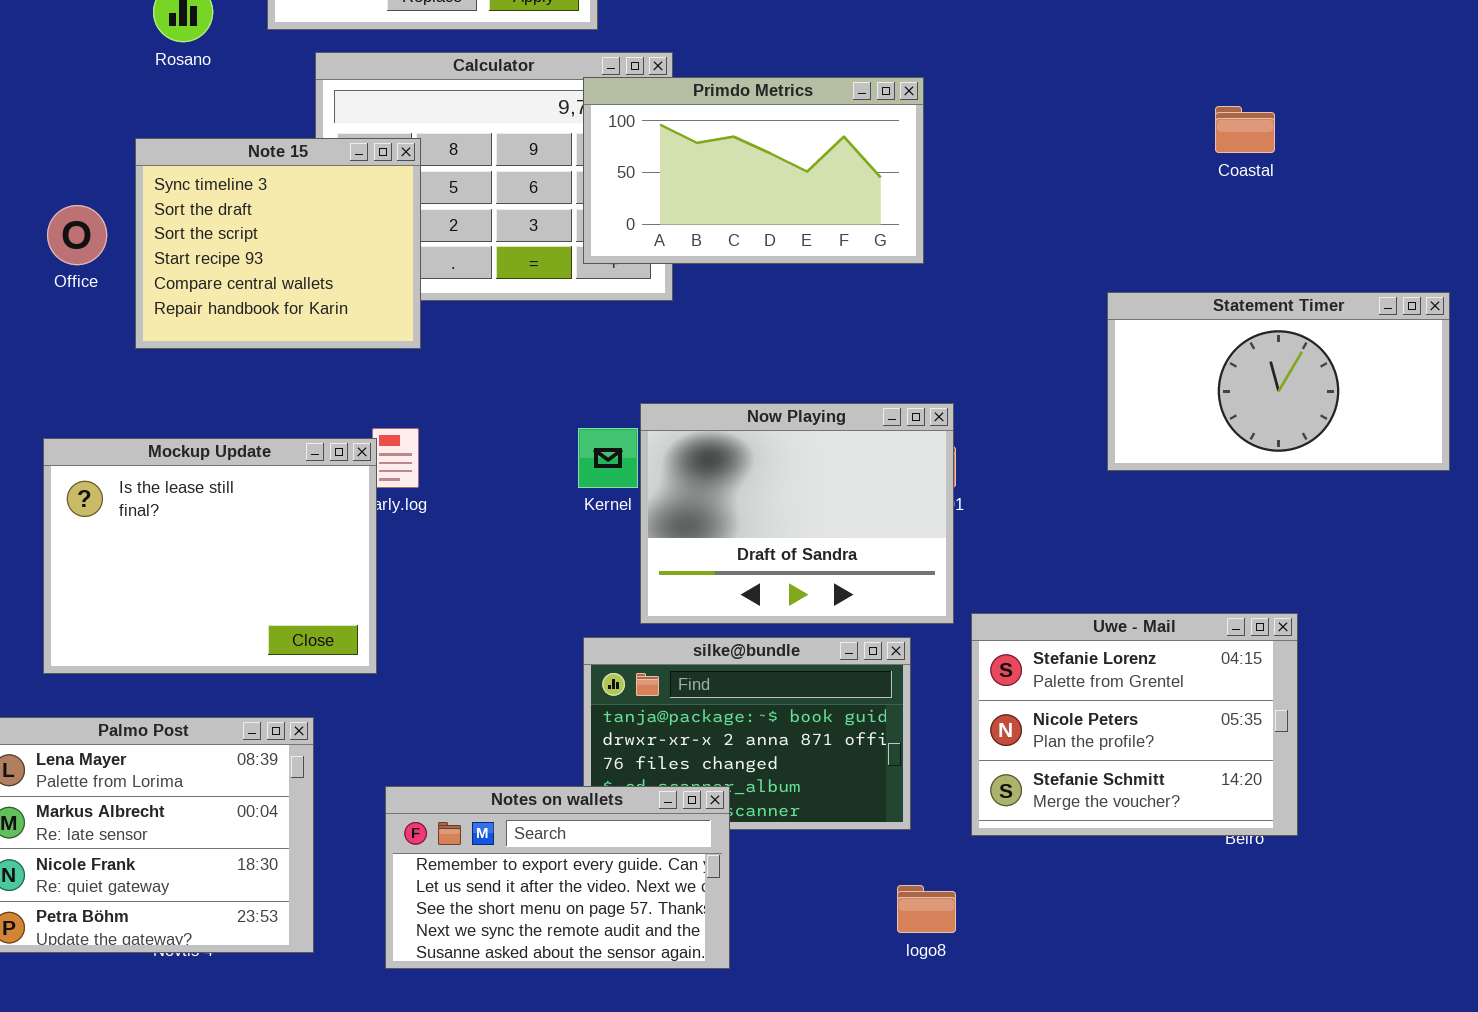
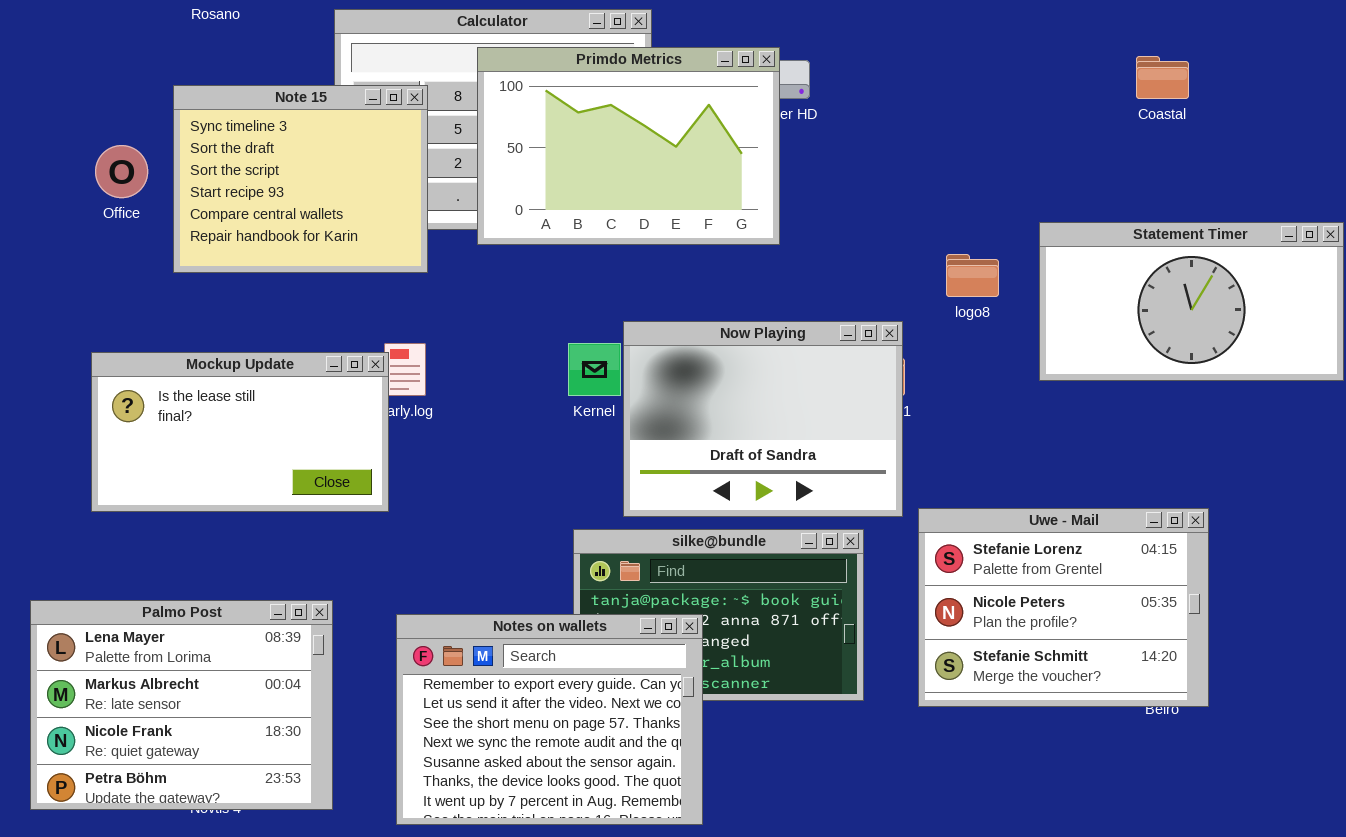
Primdo Metrics: [583,77,924,264] -> [477,47,780,245], moved, resized
Mockup Update: [43,438,377,674] -> [91,352,389,512], resized
Notes on wallets: [385,786,730,969] -> [396,614,703,825], resized
logo8: [897,885,956,933] -> [946,254,999,297], moved

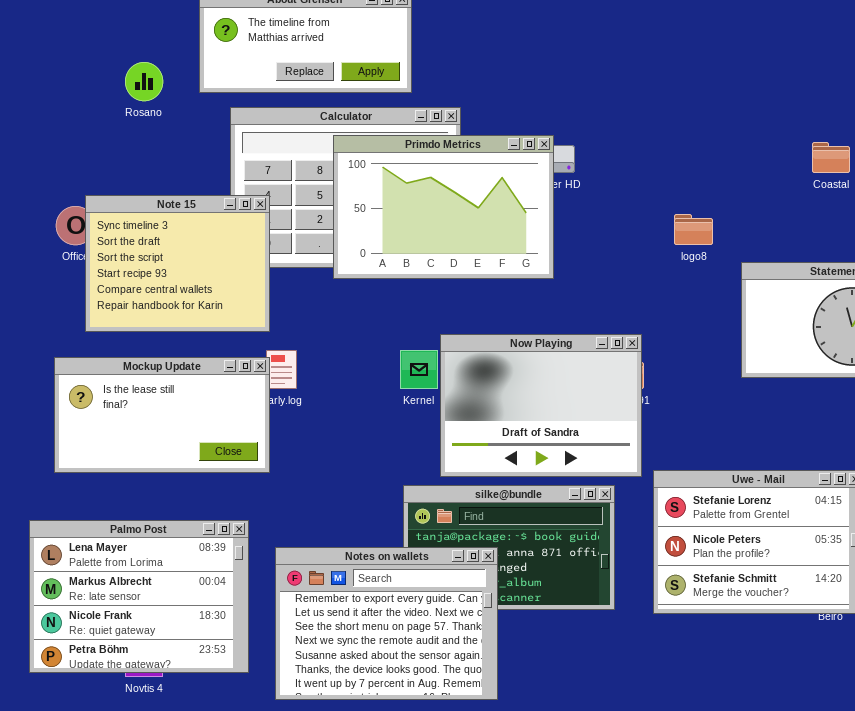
Note 15: [173,85,428,273] -> [85,195,270,332], moved
logo8: [946,254,999,297] -> [674,214,713,245], moved
Palmo Post: [30,600,333,810] -> [29,520,249,673], moved

